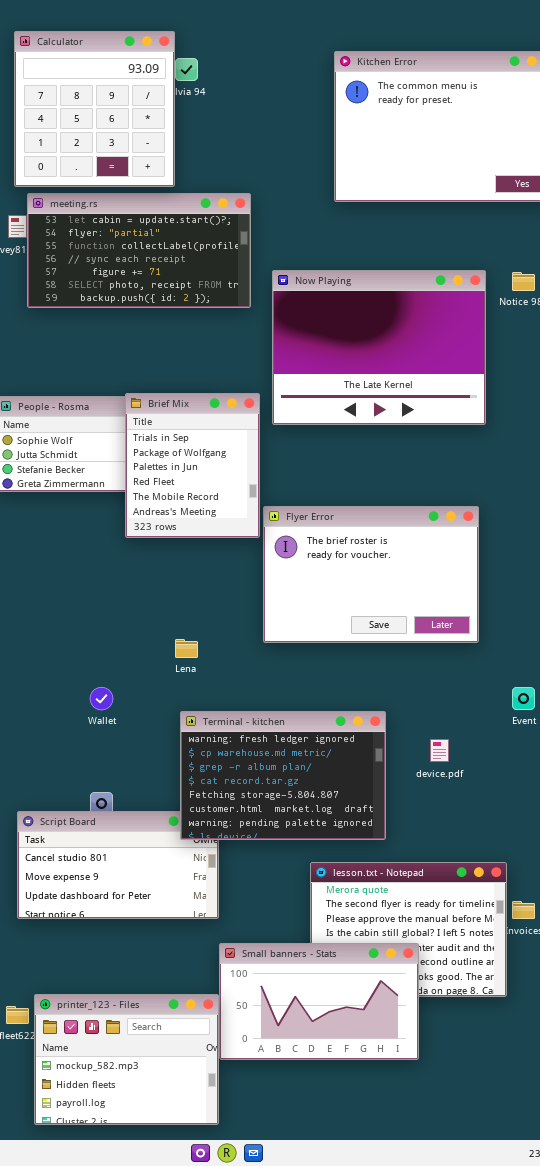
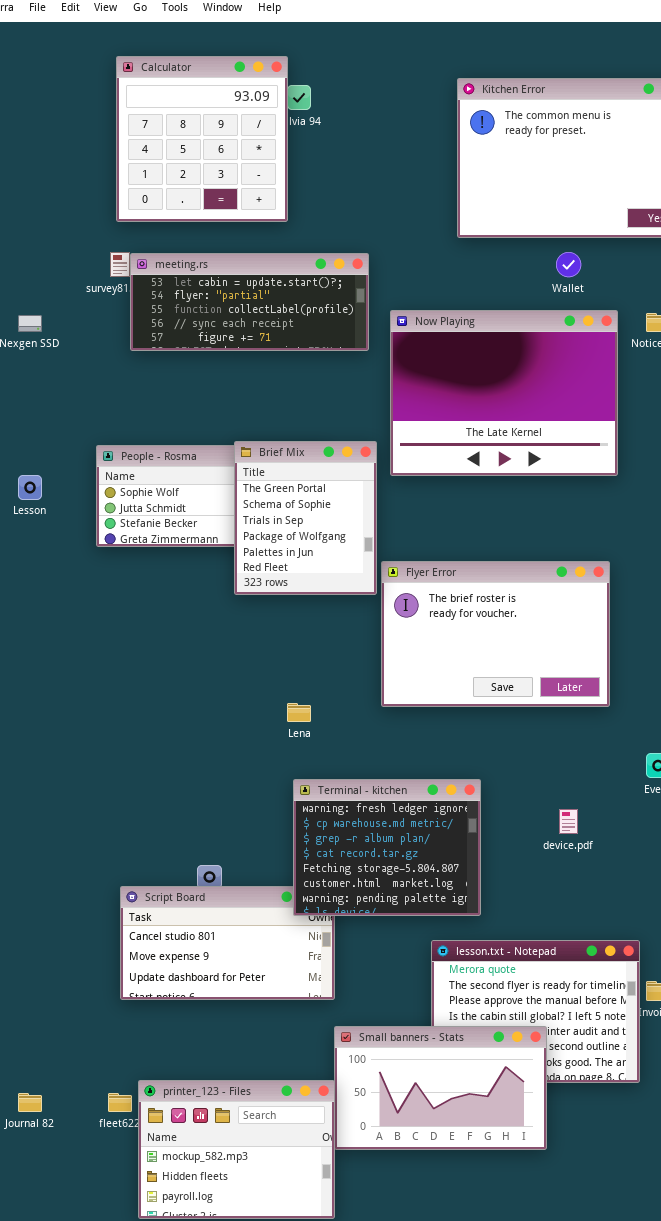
meeting.rs: [27,193,251,308] -> [130,253,369,351], resized
Brief Mix: [125,393,260,538] -> [234,441,377,595], scrolled up 2 rows
Wallet: [90,687,113,710] -> [556,252,581,277], moved
Terminal - kitchen: [180,711,386,840] -> [293,779,481,916], resized

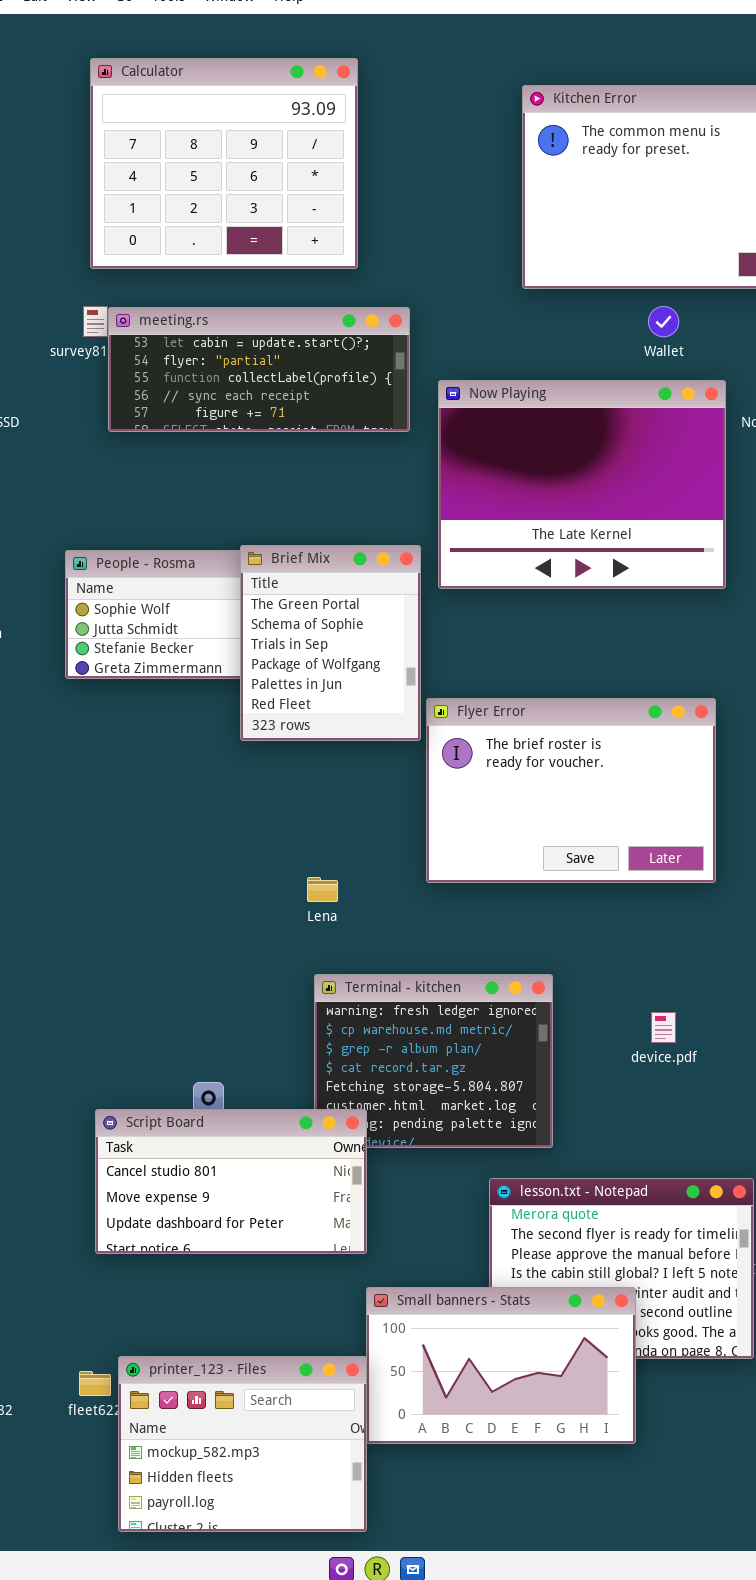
Calculator: [116,56,288,222] -> [90,58,358,269], resized
Script Board: [120,886,335,1000] -> [95,1109,367,1254], raised

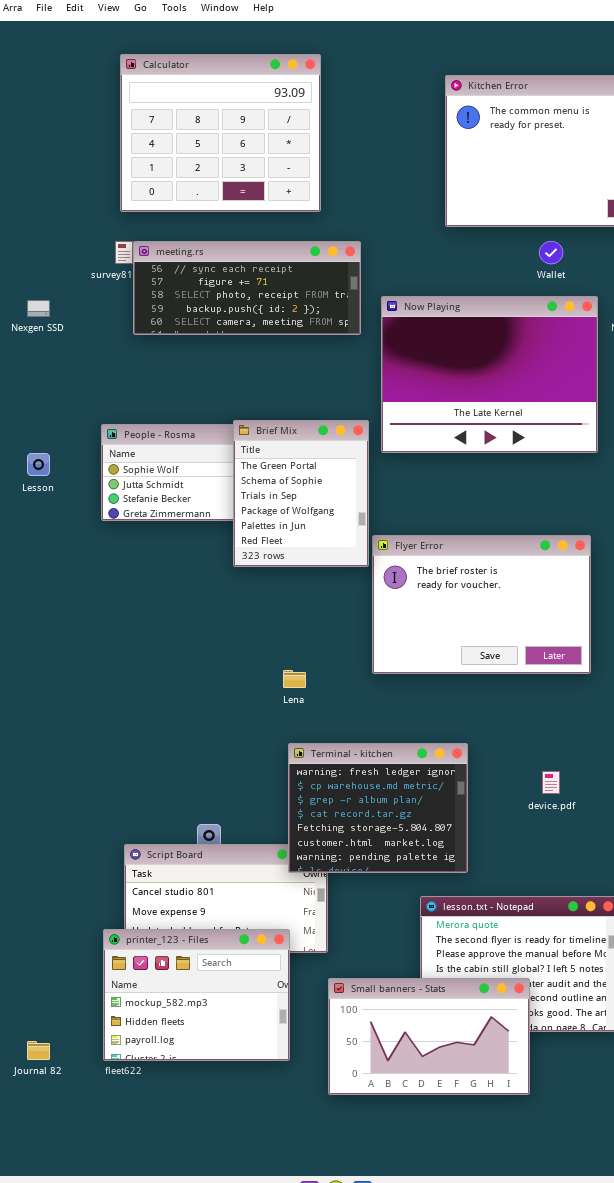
meeting.rs: [108,307,410,432] -> [133,241,361,335], scrolled down 3 rows
Terminal - kitchen: [314,974,553,1148] -> [288,743,468,873], raised
printer_123 - Files: [118,1356,367,1532] -> [103,929,290,1061], moved

